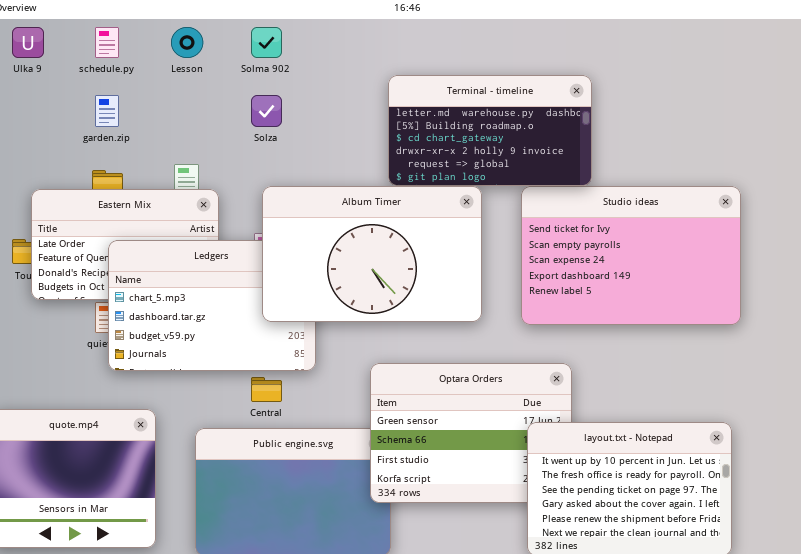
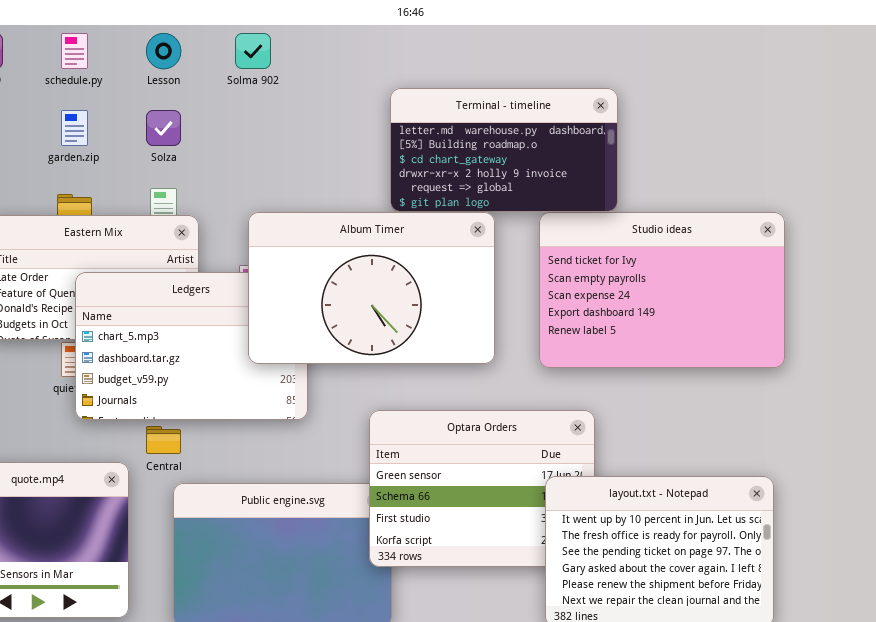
Solza: [251,95,282,127] -> [146,110,181,146], moved
Central: [251,377,282,402] -> [146,426,181,454], moved

